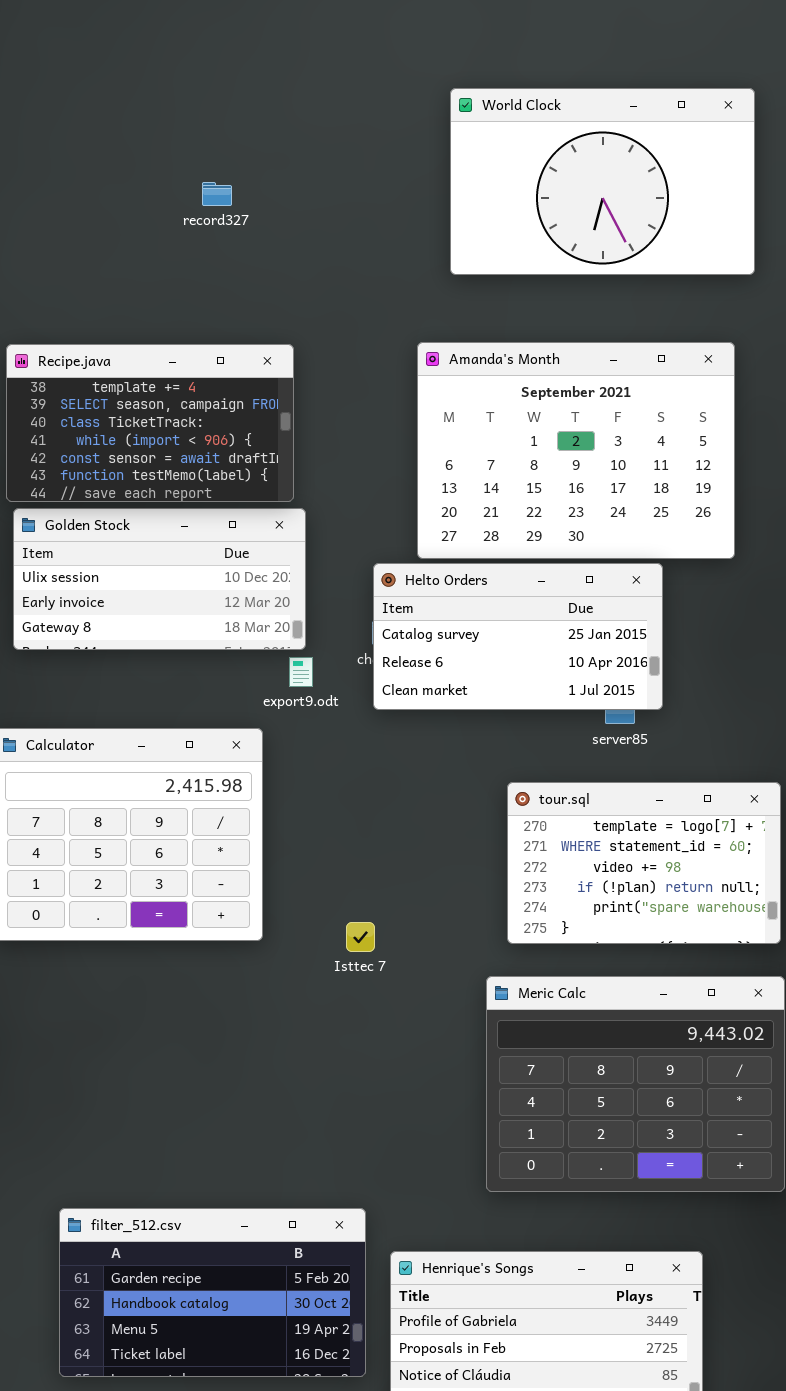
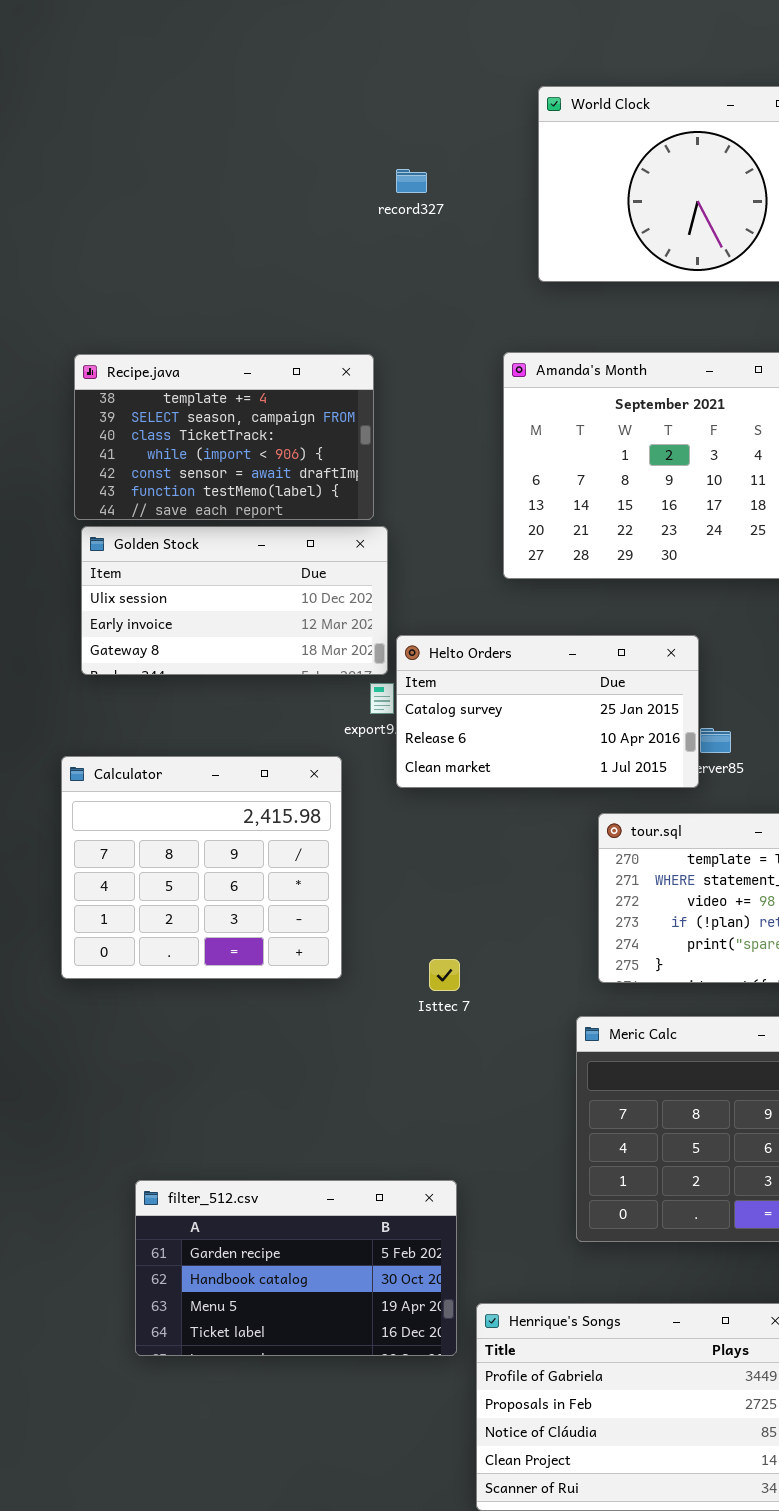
record327: [202,182,232,206] -> [396,169,427,193], moved
Helto Orders: [373,563,663,710] -> [396,635,699,788], moved
filter_512.csv: [59,1208,366,1377] -> [135,1180,457,1356], moved

